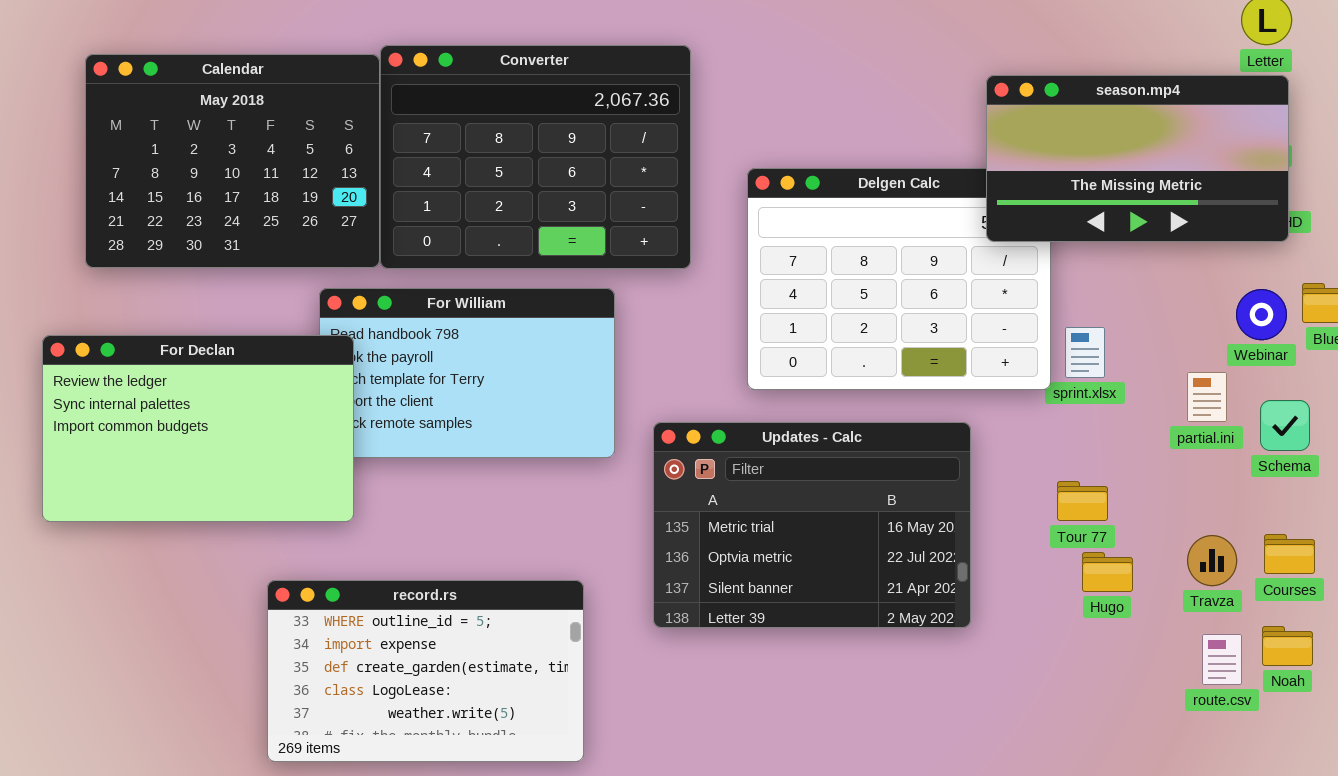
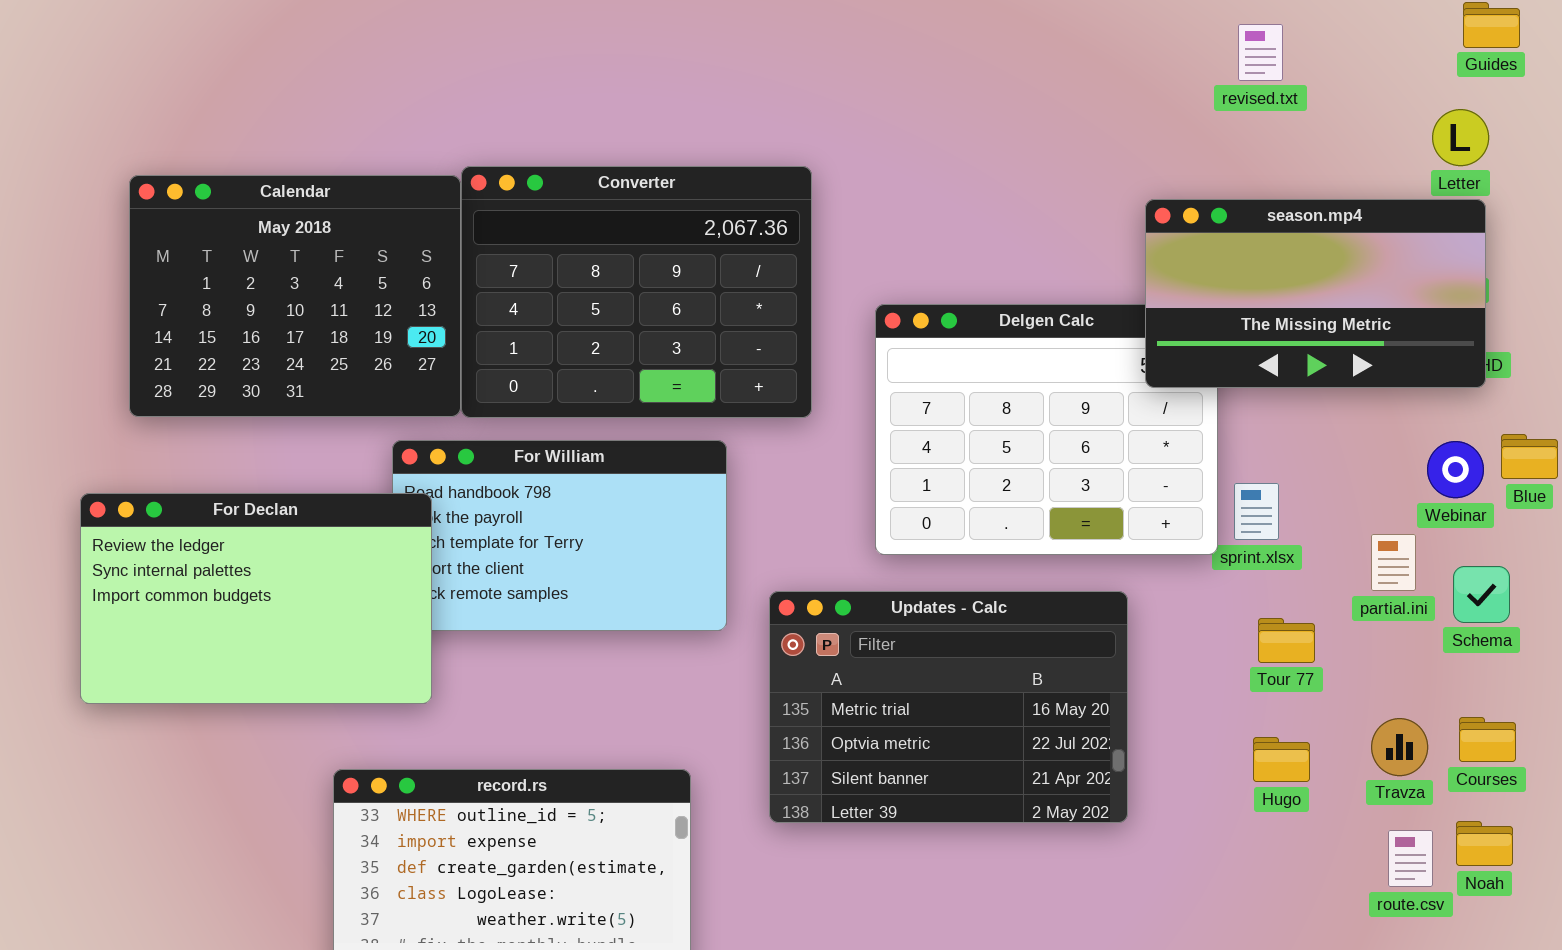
Tour 77: [1057,481,1108,521] -> [1258,618,1315,663], moved

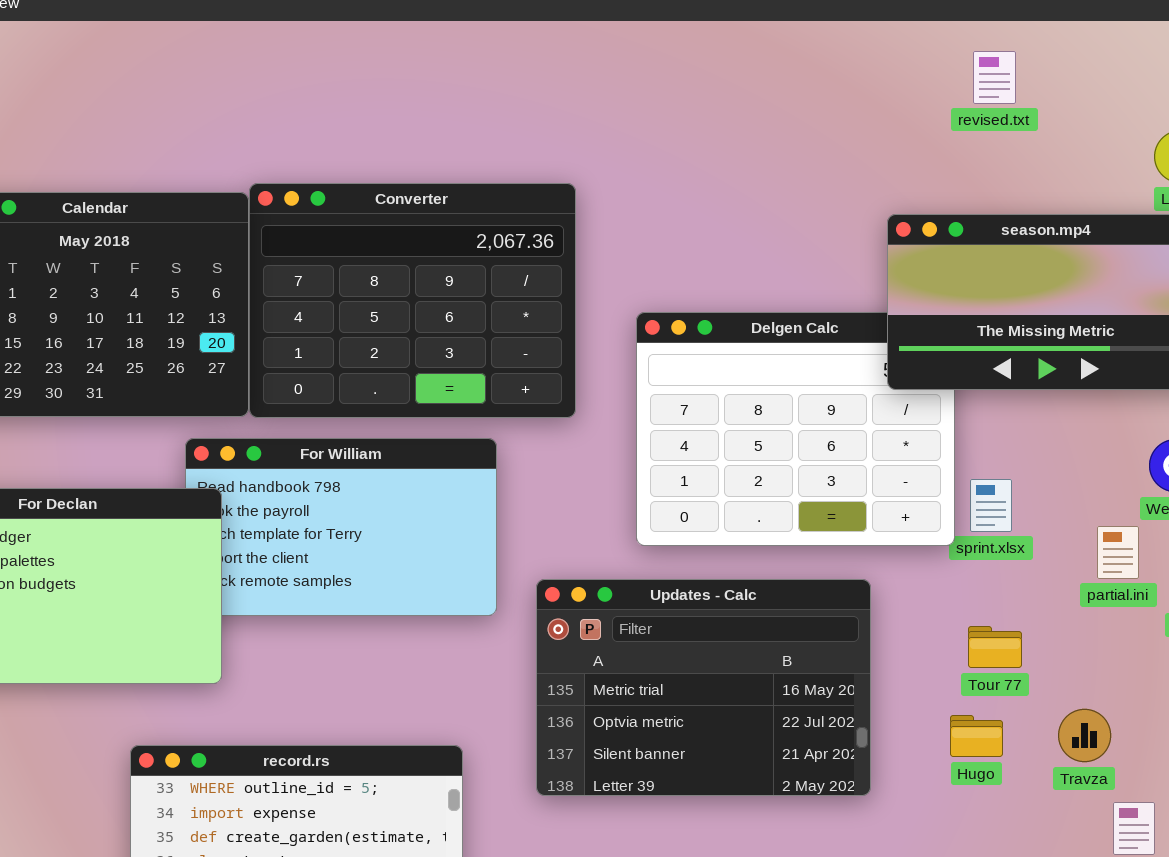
Tour 77: [1258,618,1315,663] -> [968,626,1022,668], moved
Travza: [1371,718,1428,776] -> [1058,709,1111,762], moved
Hugo: [1253,737,1310,782] -> [950,715,1003,757], moved

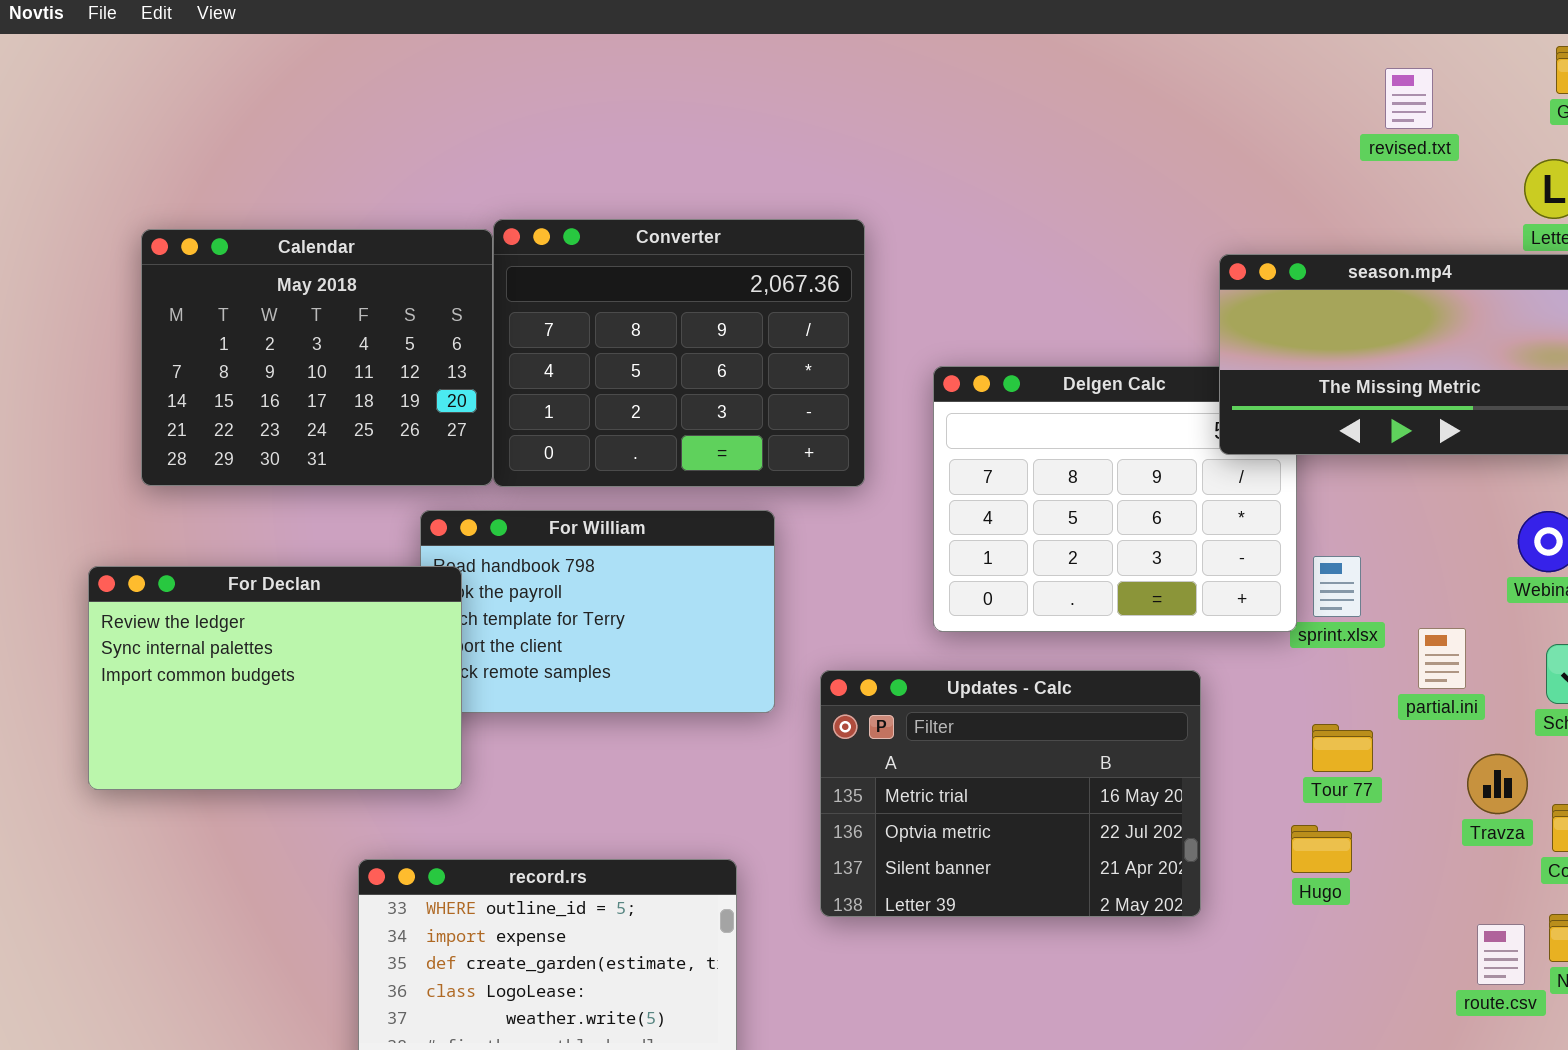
revised.txt: [973,51,1016,104] -> [1385,68,1433,129], moved
partial.ini: [1097,526,1139,579] -> [1418,628,1466,689], moved
Travza: [1058,709,1111,762] -> [1467,754,1528,814], moved

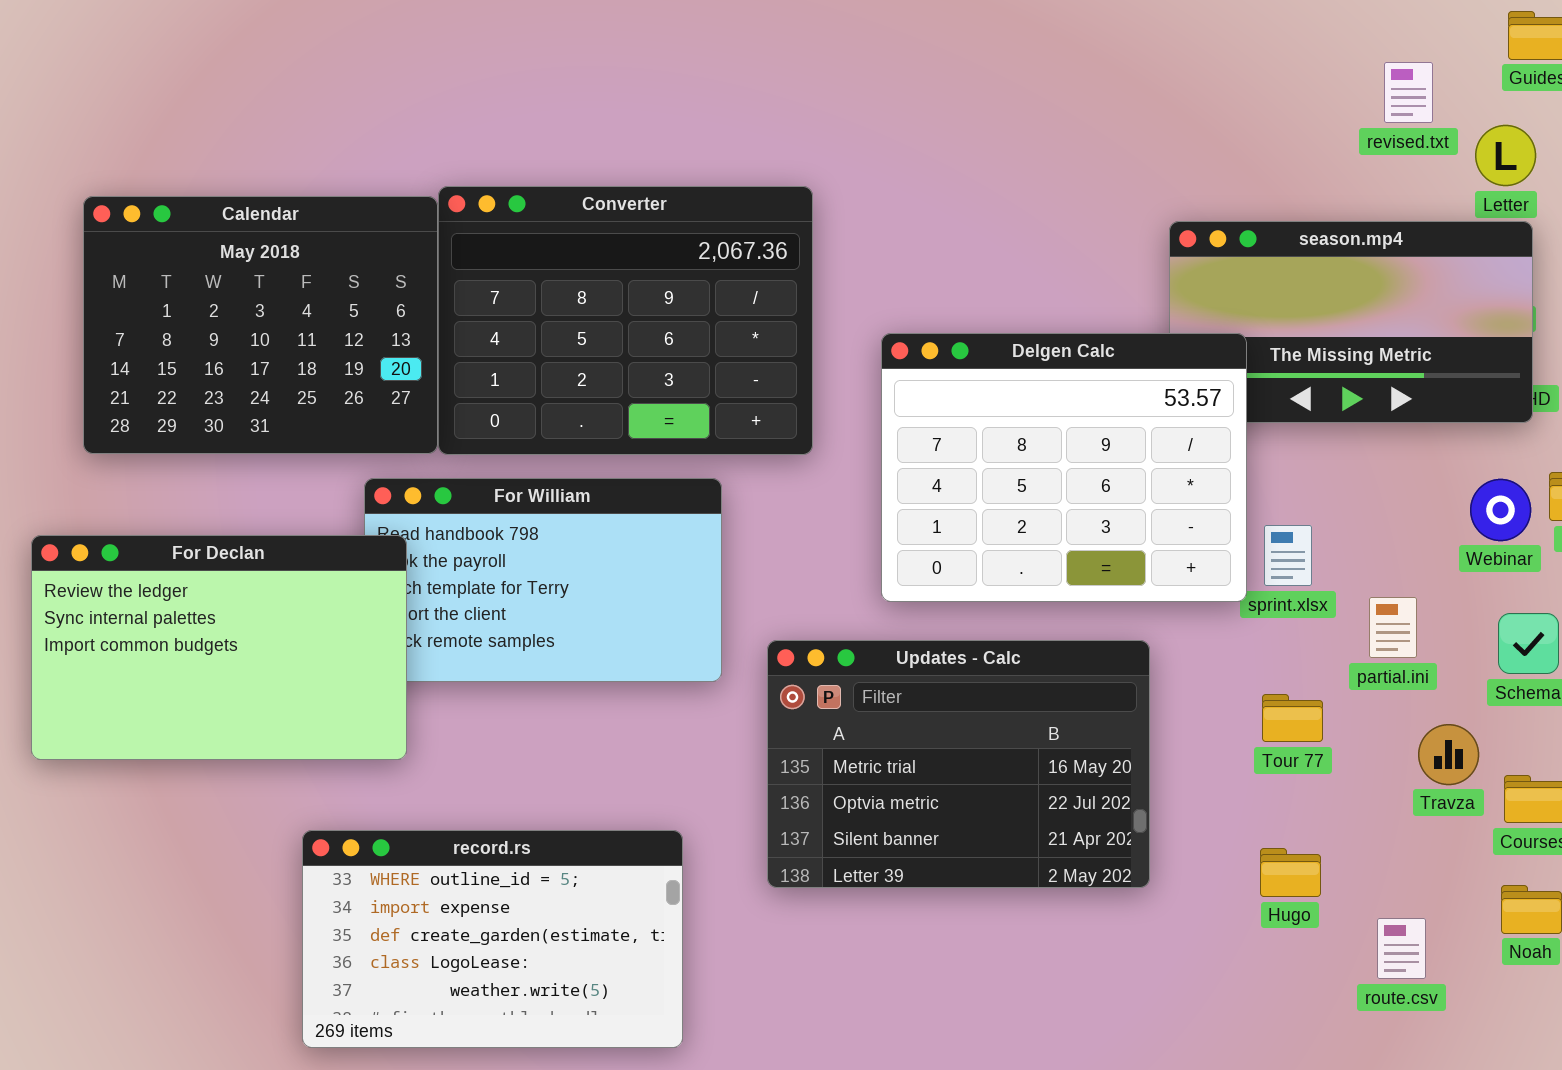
revised.txt: [1385,68,1433,129] -> [1384,62,1433,123], moved
Delgen Calc: [933,366,1297,632] -> [881,333,1247,602], raised
Hugo: [1291,825,1352,873] -> [1260,848,1321,897], moved
route.csv: [1477,924,1525,985] -> [1377,918,1426,979], moved

